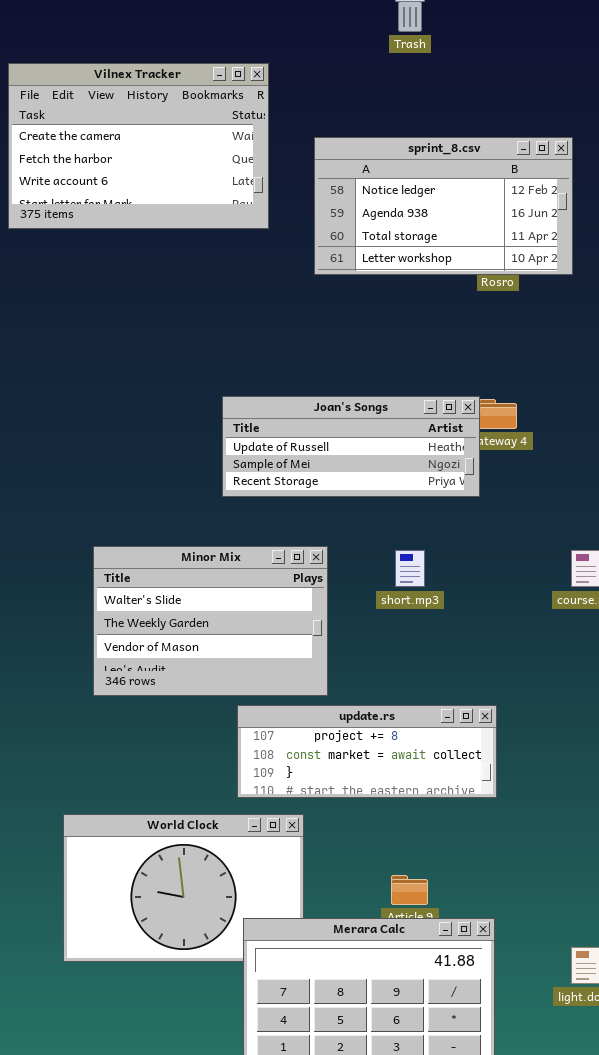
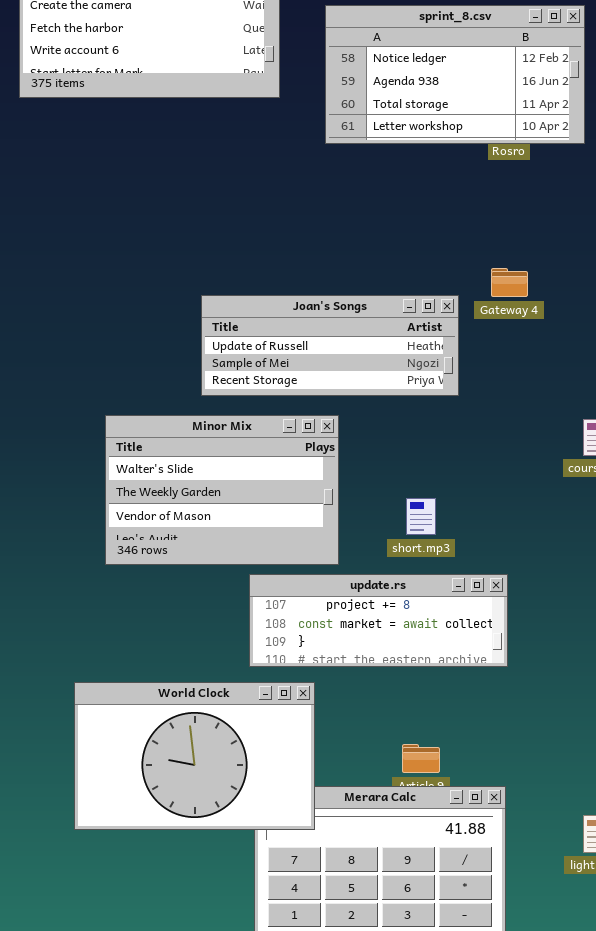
Joan's Songs: [222,396,480,497] -> [201,295,459,396], moved
short.mp3: [395,550,425,587] -> [406,498,436,535], moved
World Clock: [63,814,304,962] -> [74,682,315,830], raised

